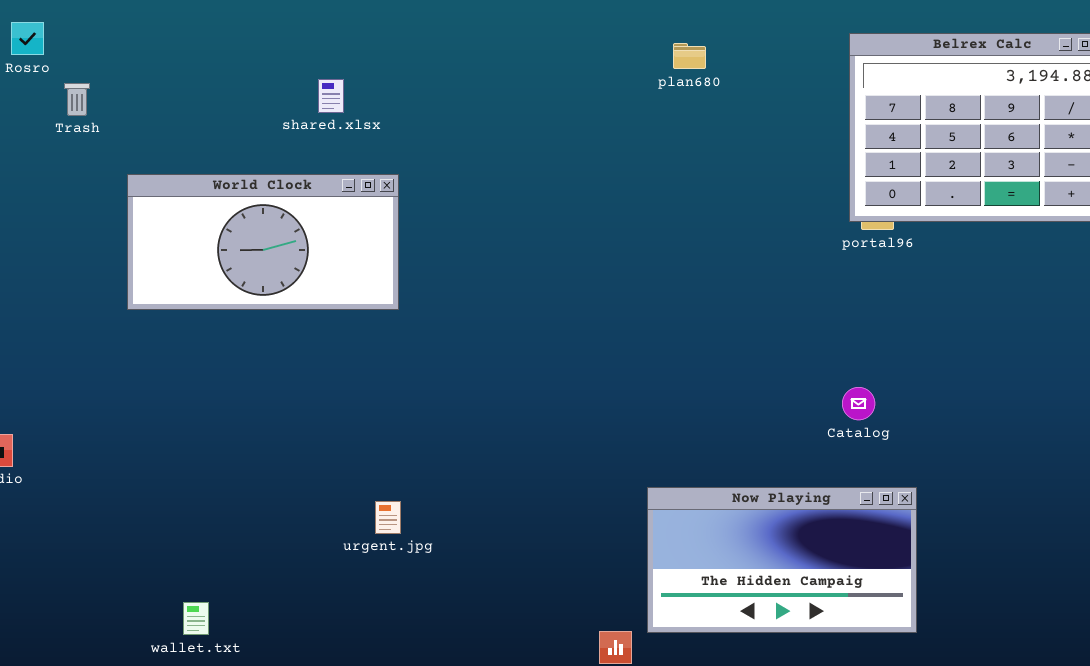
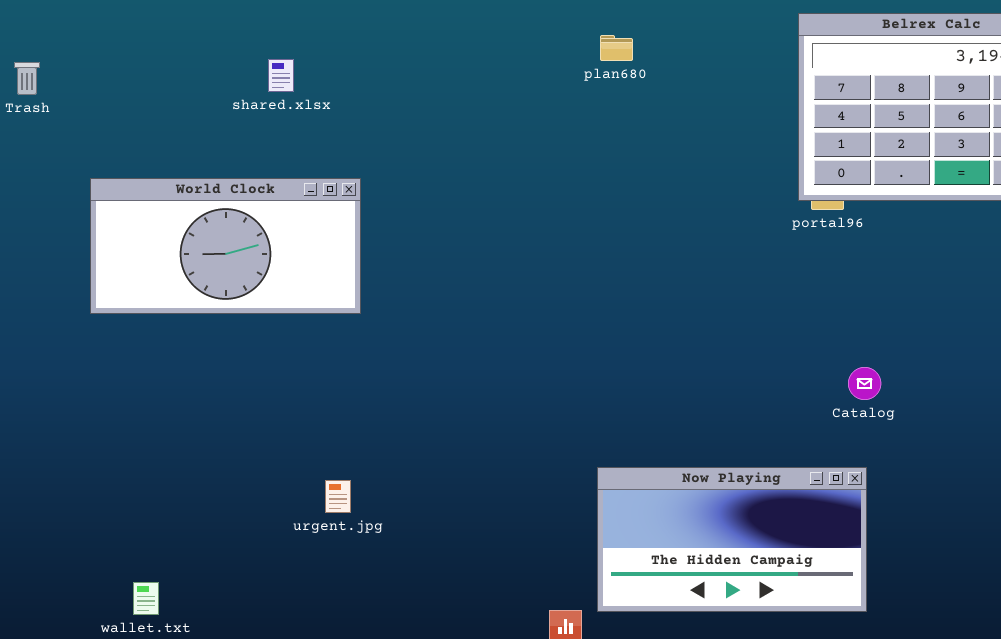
plan680: [673,43,706,69] -> [600,35,633,61], moved
World Clock: [127,174,399,310] -> [90,178,361,314], moved
Catalog: [842,387,875,420] -> [848,367,881,400], moved

